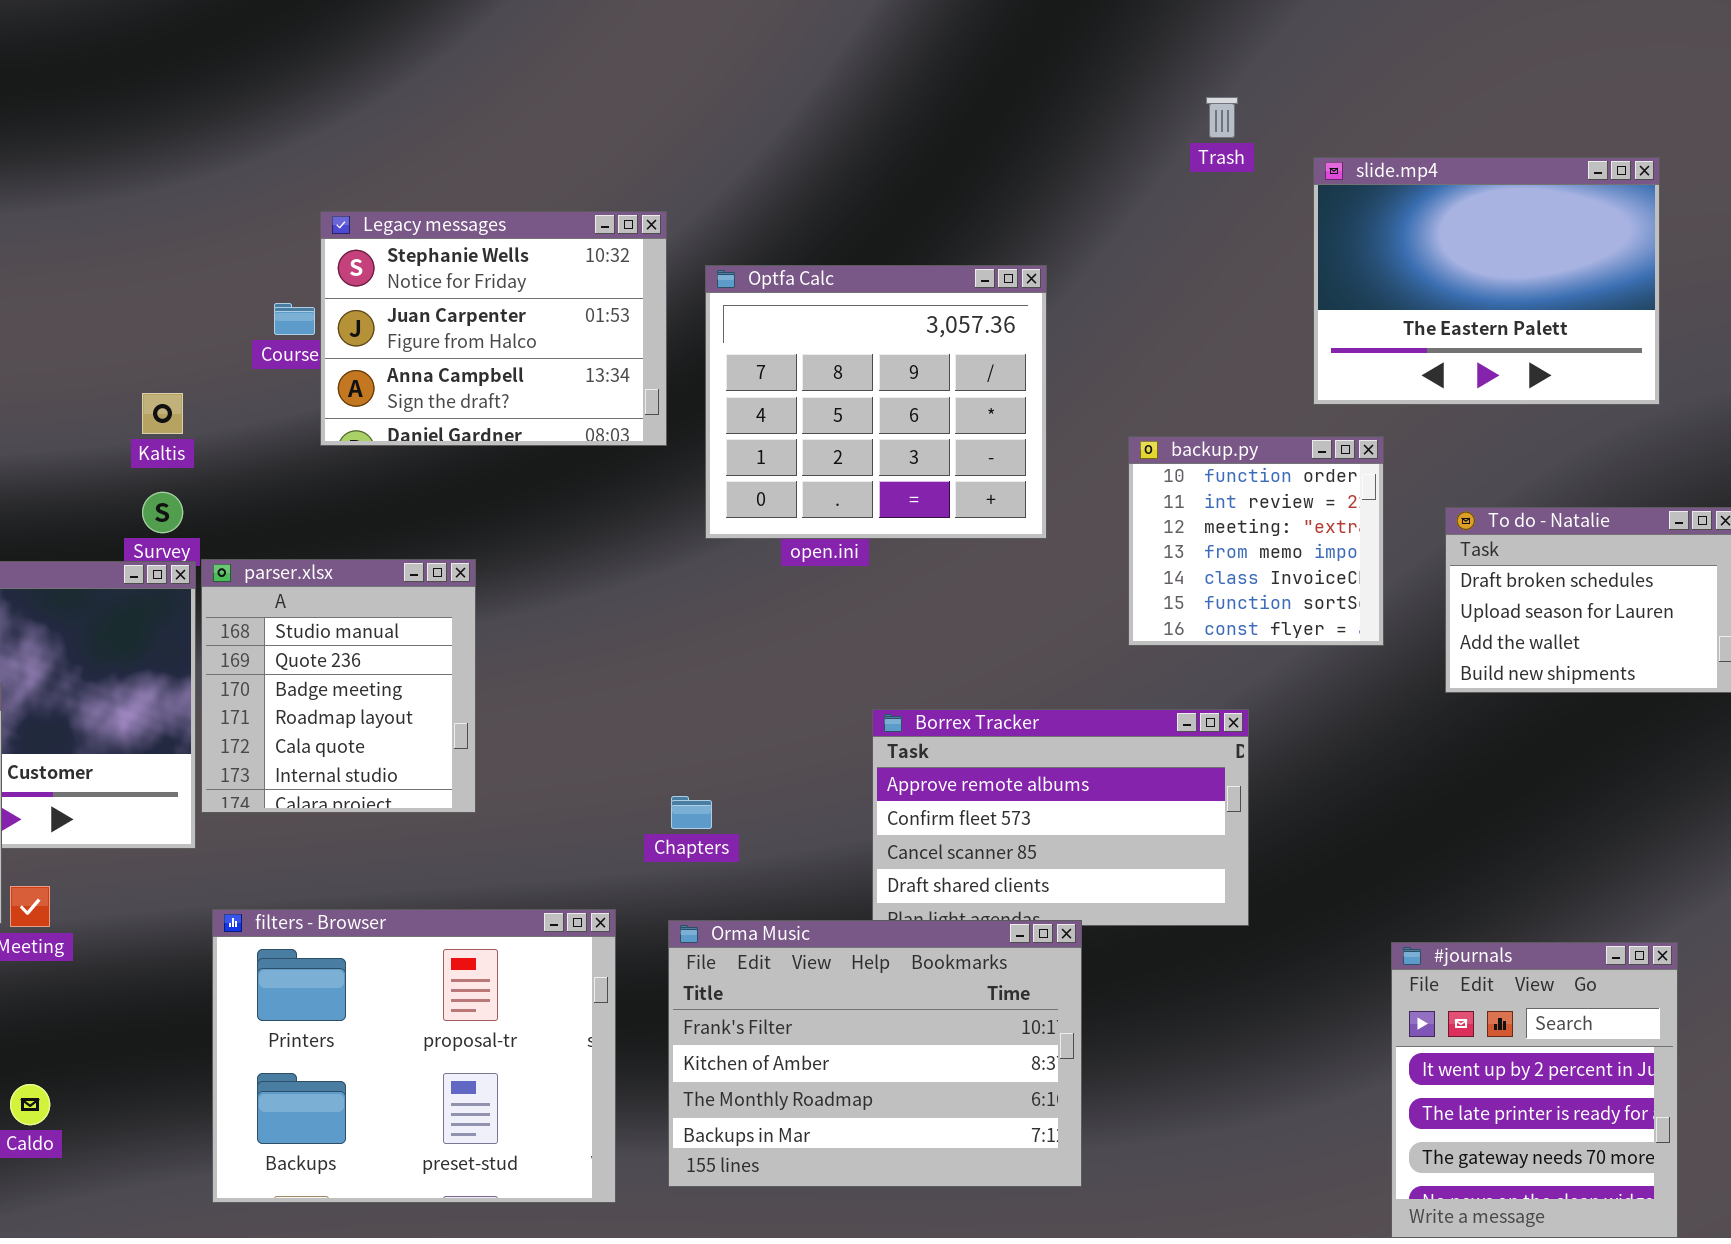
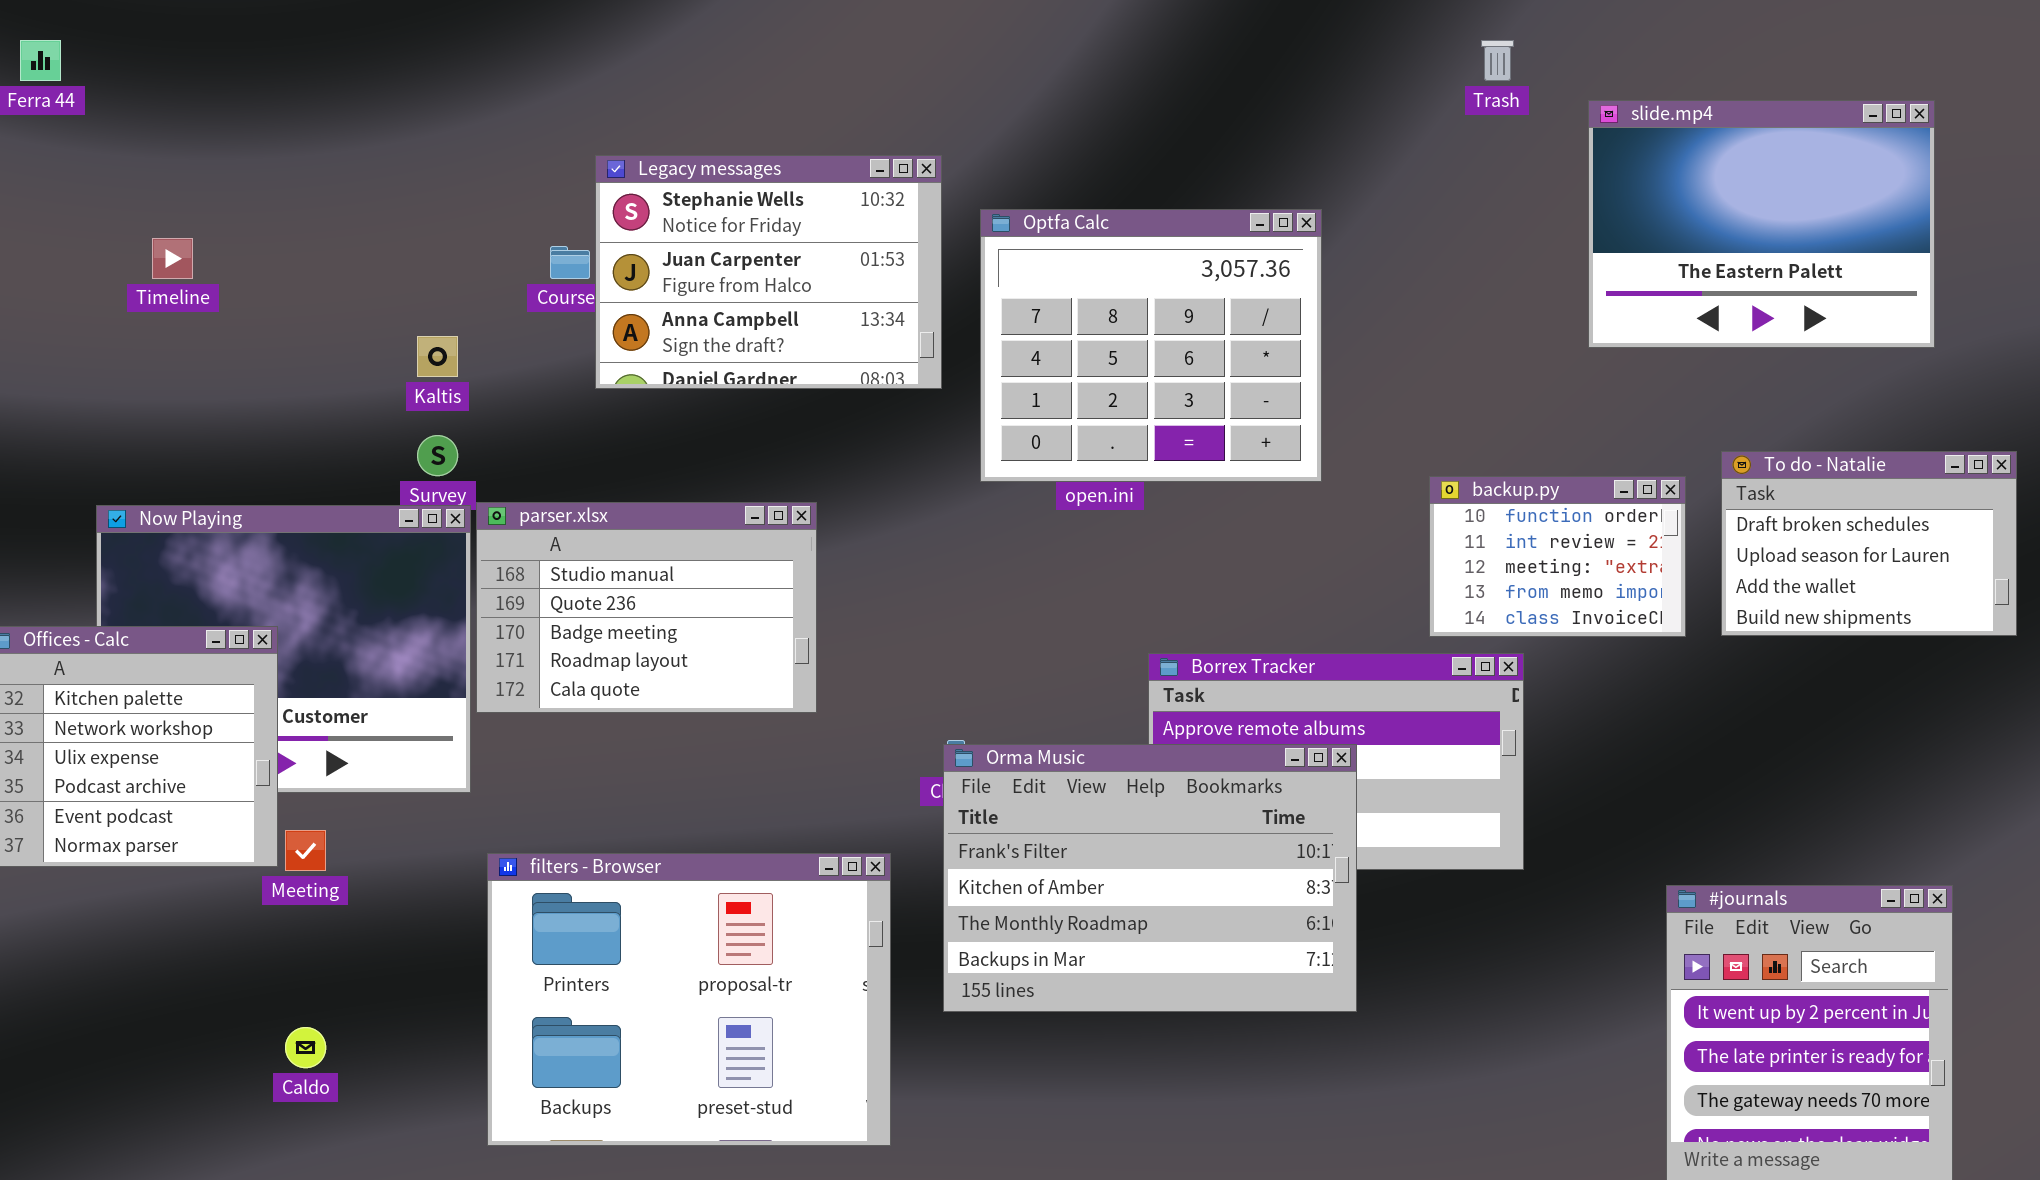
backup.py: [1128,436,1384,646] -> [1429,476,1686,637], moved, resized
parser.xlsx: [201,559,476,813] -> [476,502,817,713], resized
Orma Music: [668,920,1082,1187] -> [943,744,1357,1012], moved

